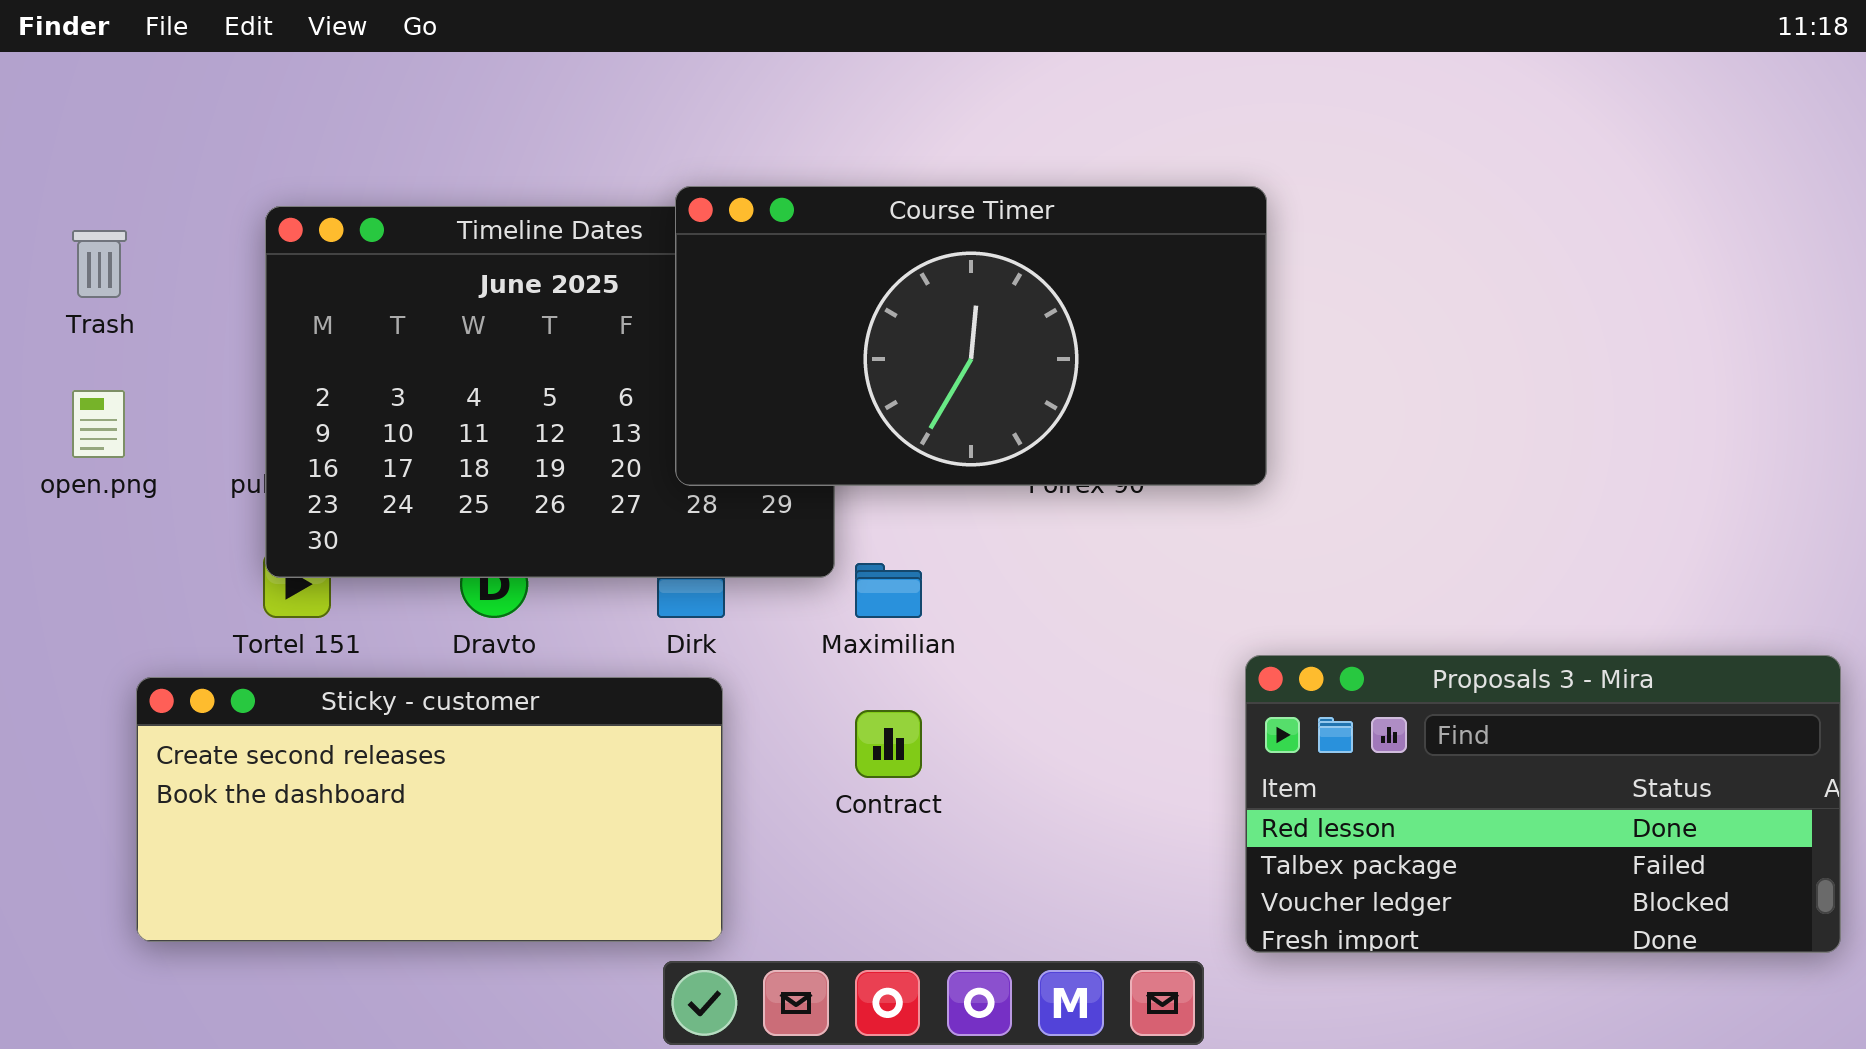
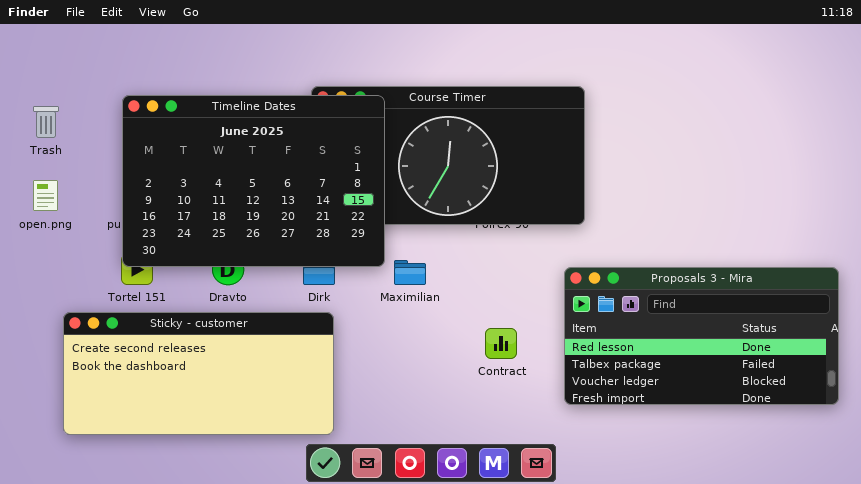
Timeline Dates: [265,206,835,578] -> [122,95,385,267], raised
Proposals 3 - Mira: [1245,655,1841,953] -> [564,267,839,405], moved
Contract: [855,710,922,778] -> [485,328,517,359], moved

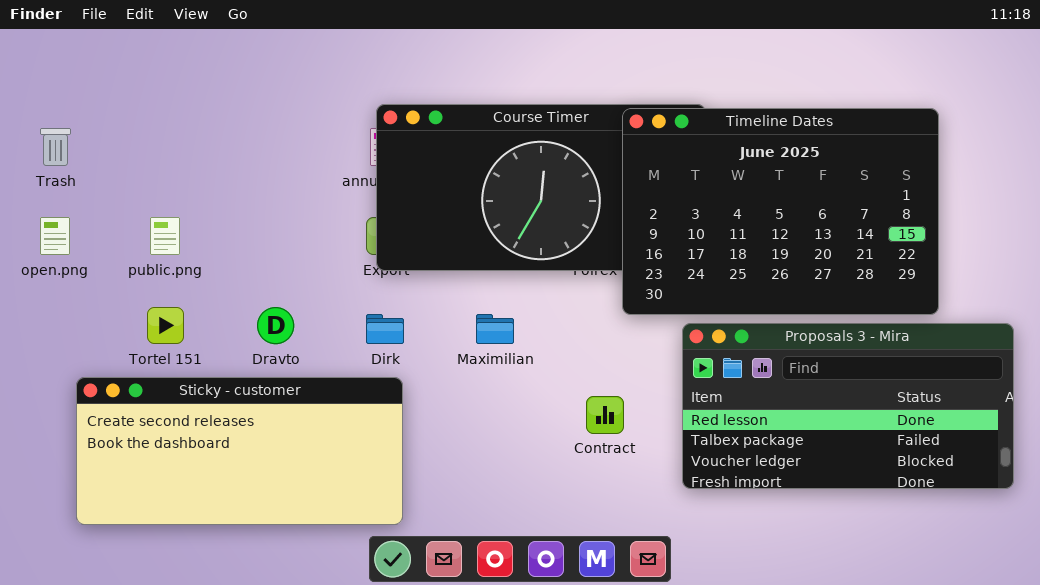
Timeline Dates: [122,95,385,267] -> [622,108,939,315], moved

